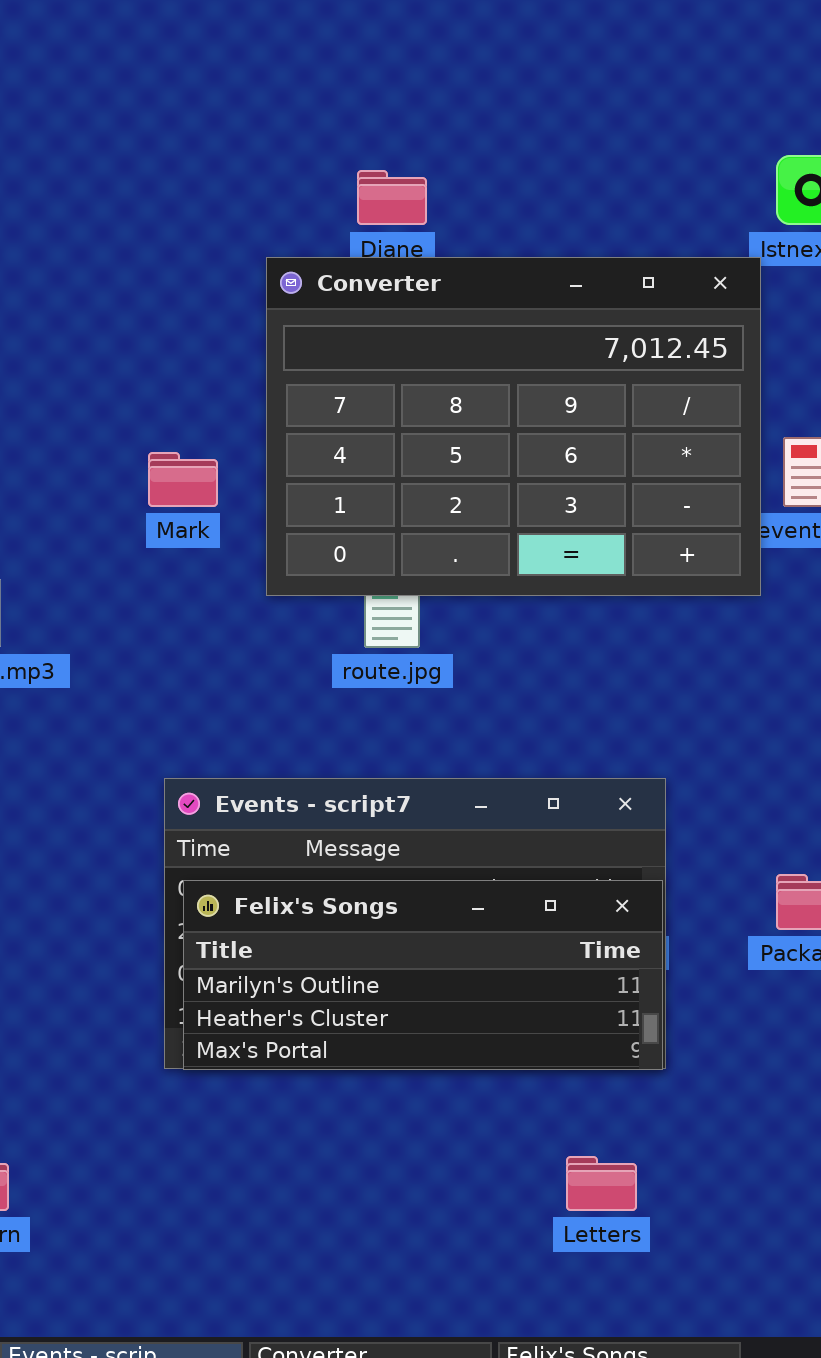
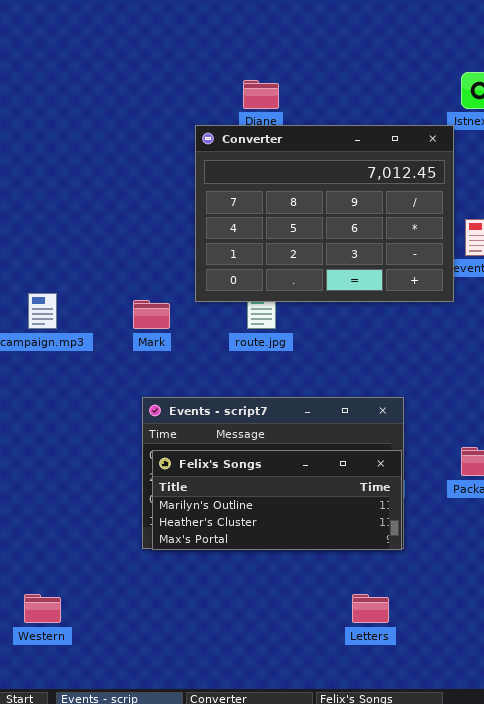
Mark: [148,452,218,507] -> [133,300,170,329], moved

